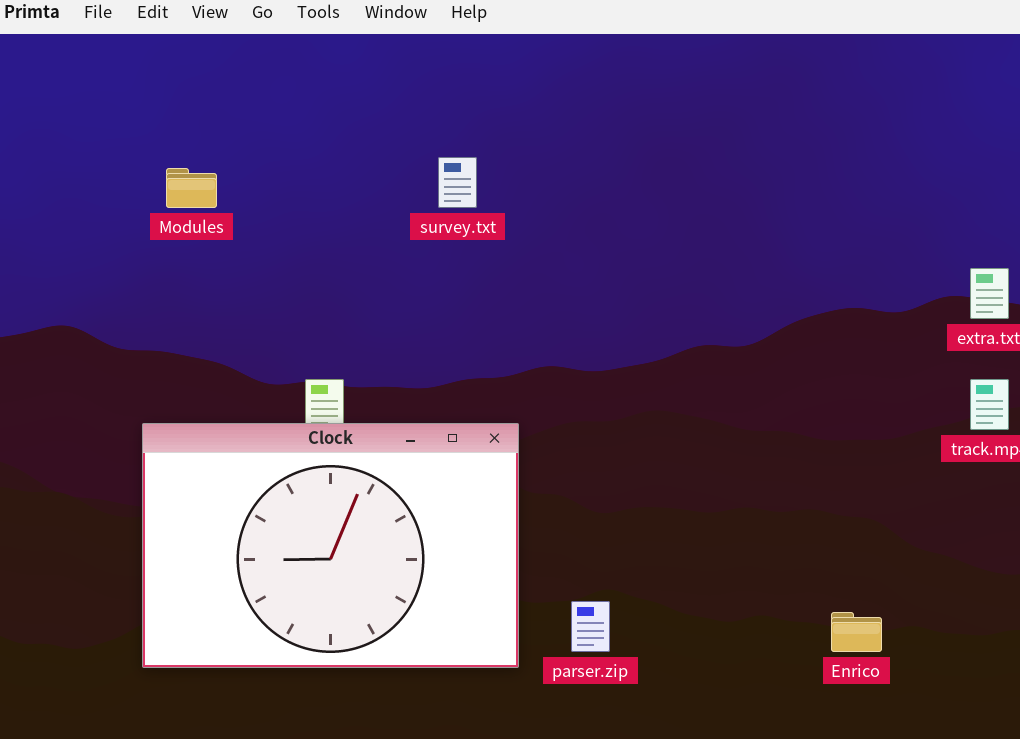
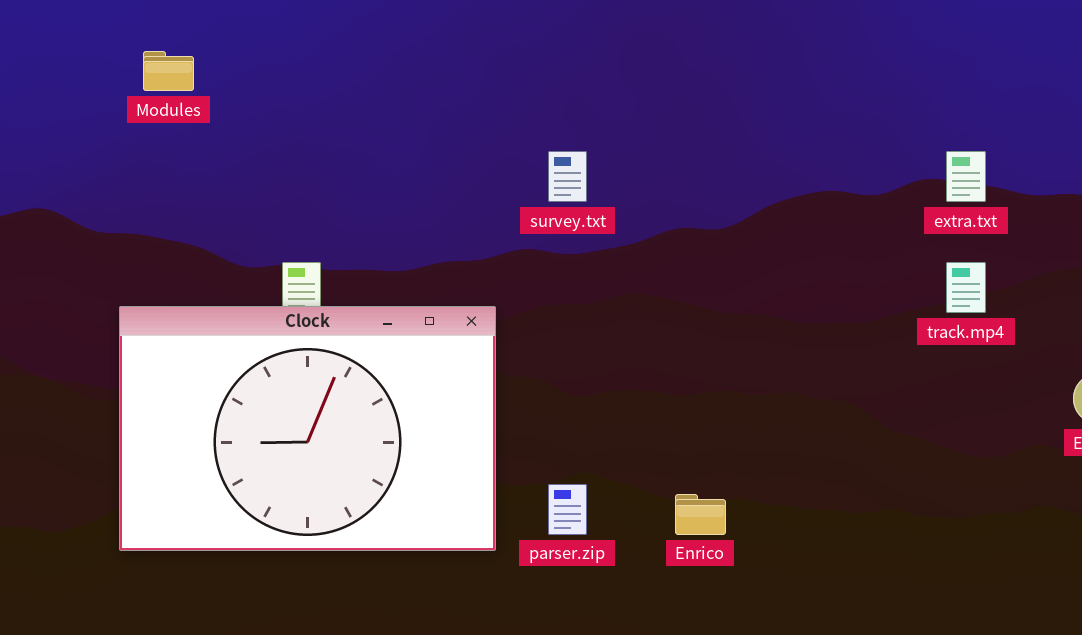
survey.txt: [438,157,477,208] -> [548,151,587,202], moved
Enrico: [831,612,882,652] -> [675,494,726,535], moved

